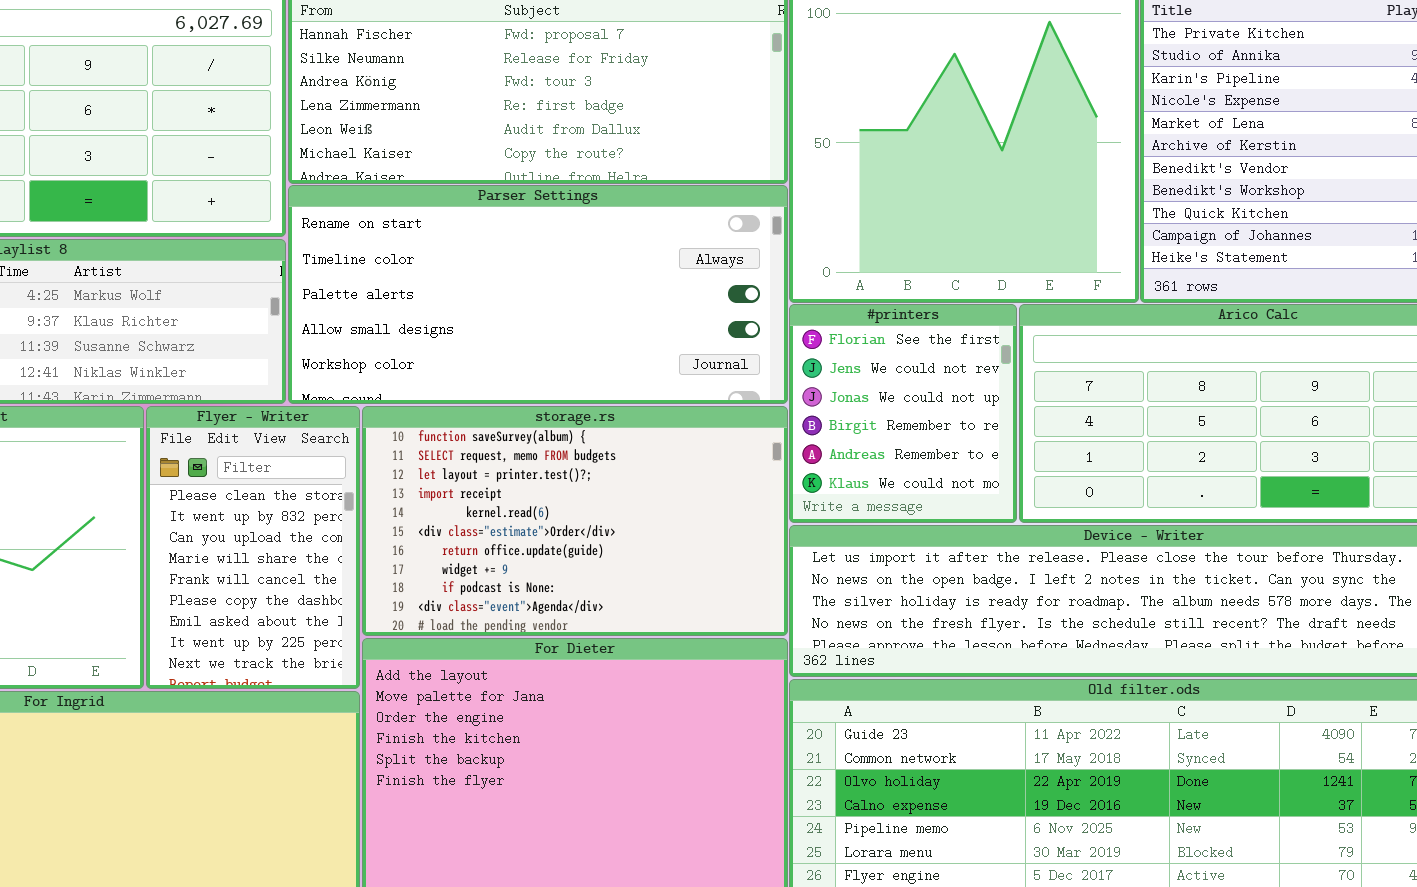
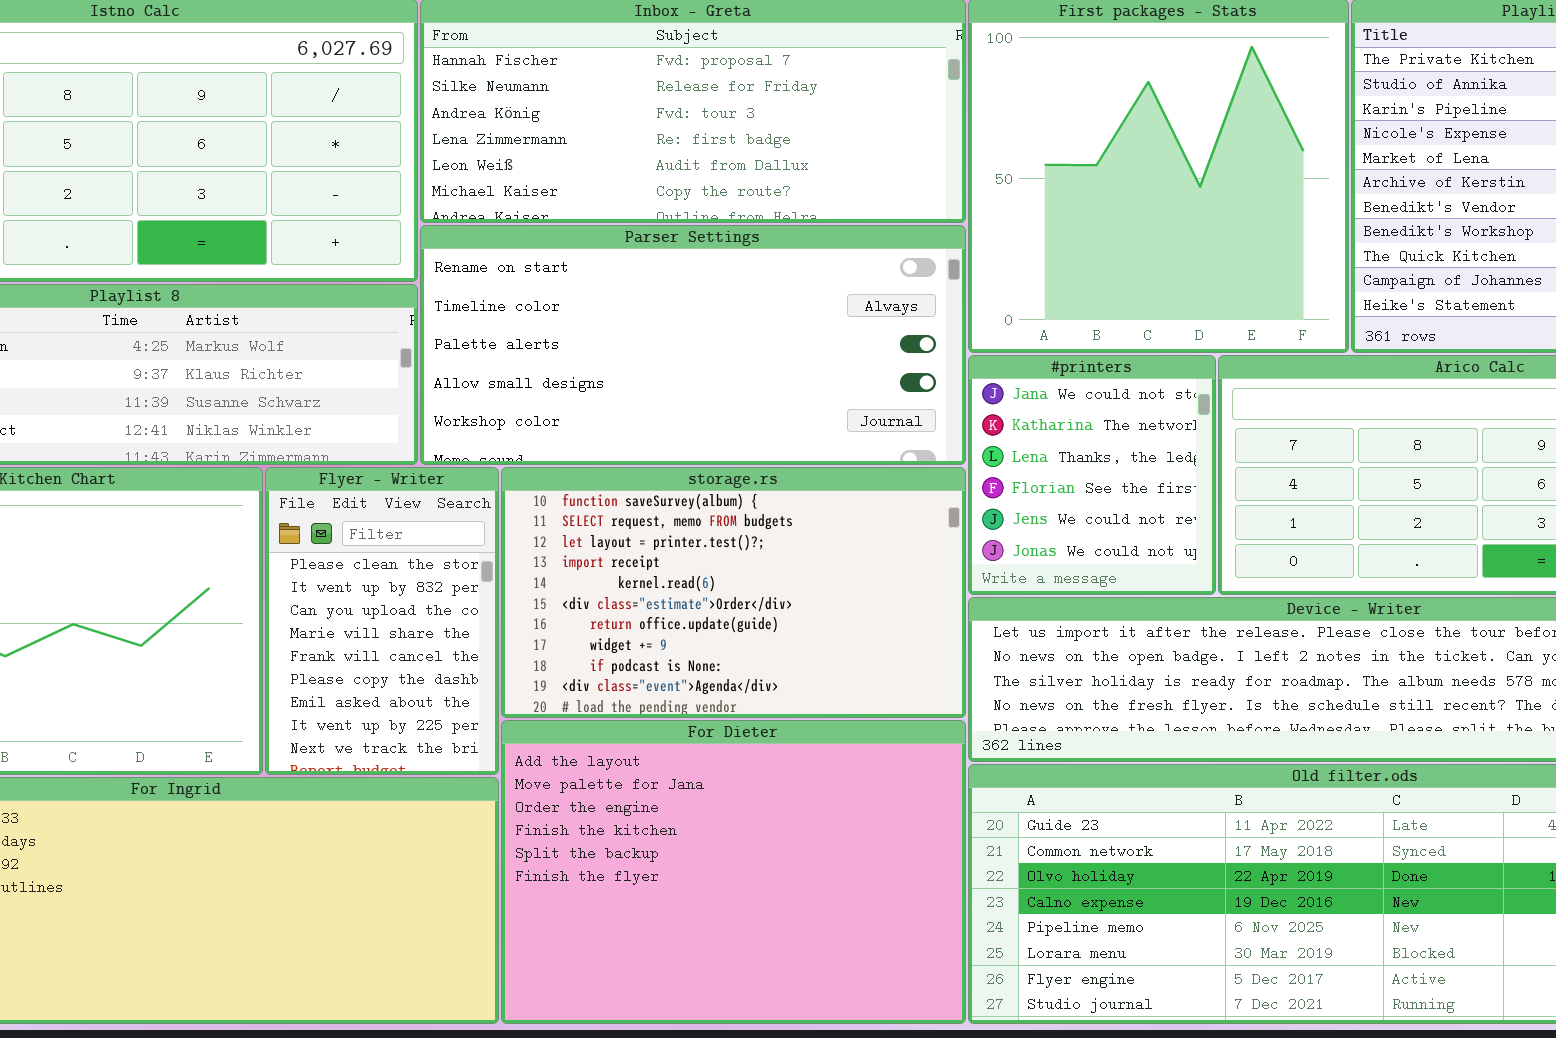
#printers: [789,304,1017,523] -> [968,355,1216,595], scrolled up 3 rows

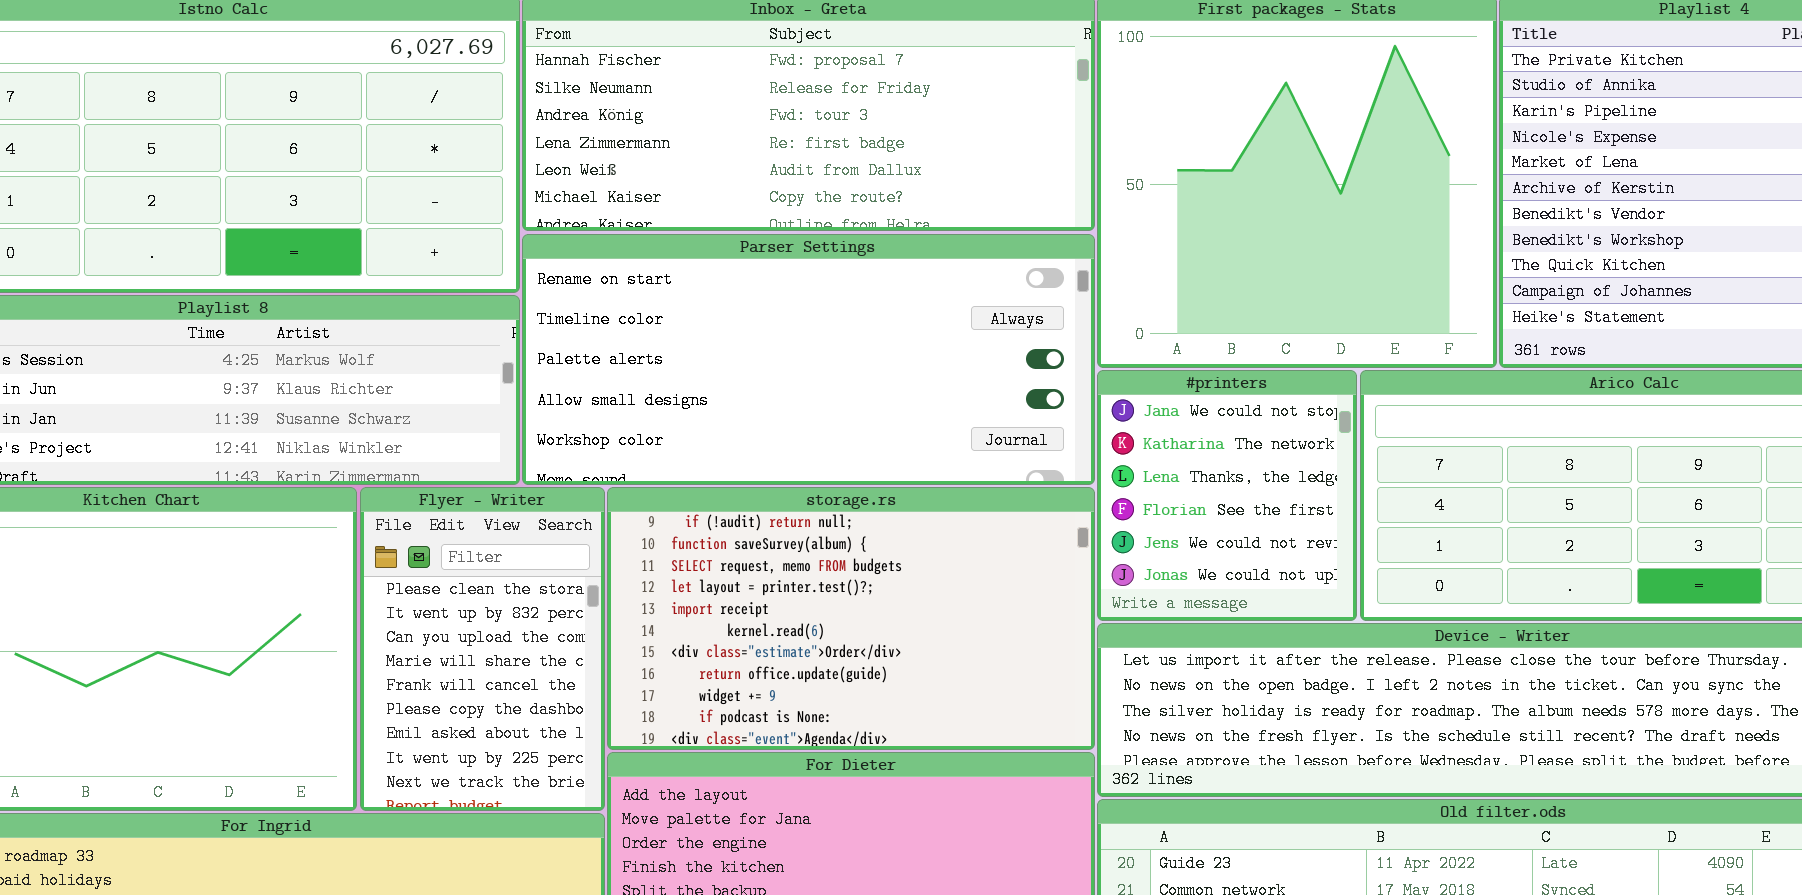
storage.rs: [501,467,966,718] -> [607,487,1095,750], scrolled up 1 row

